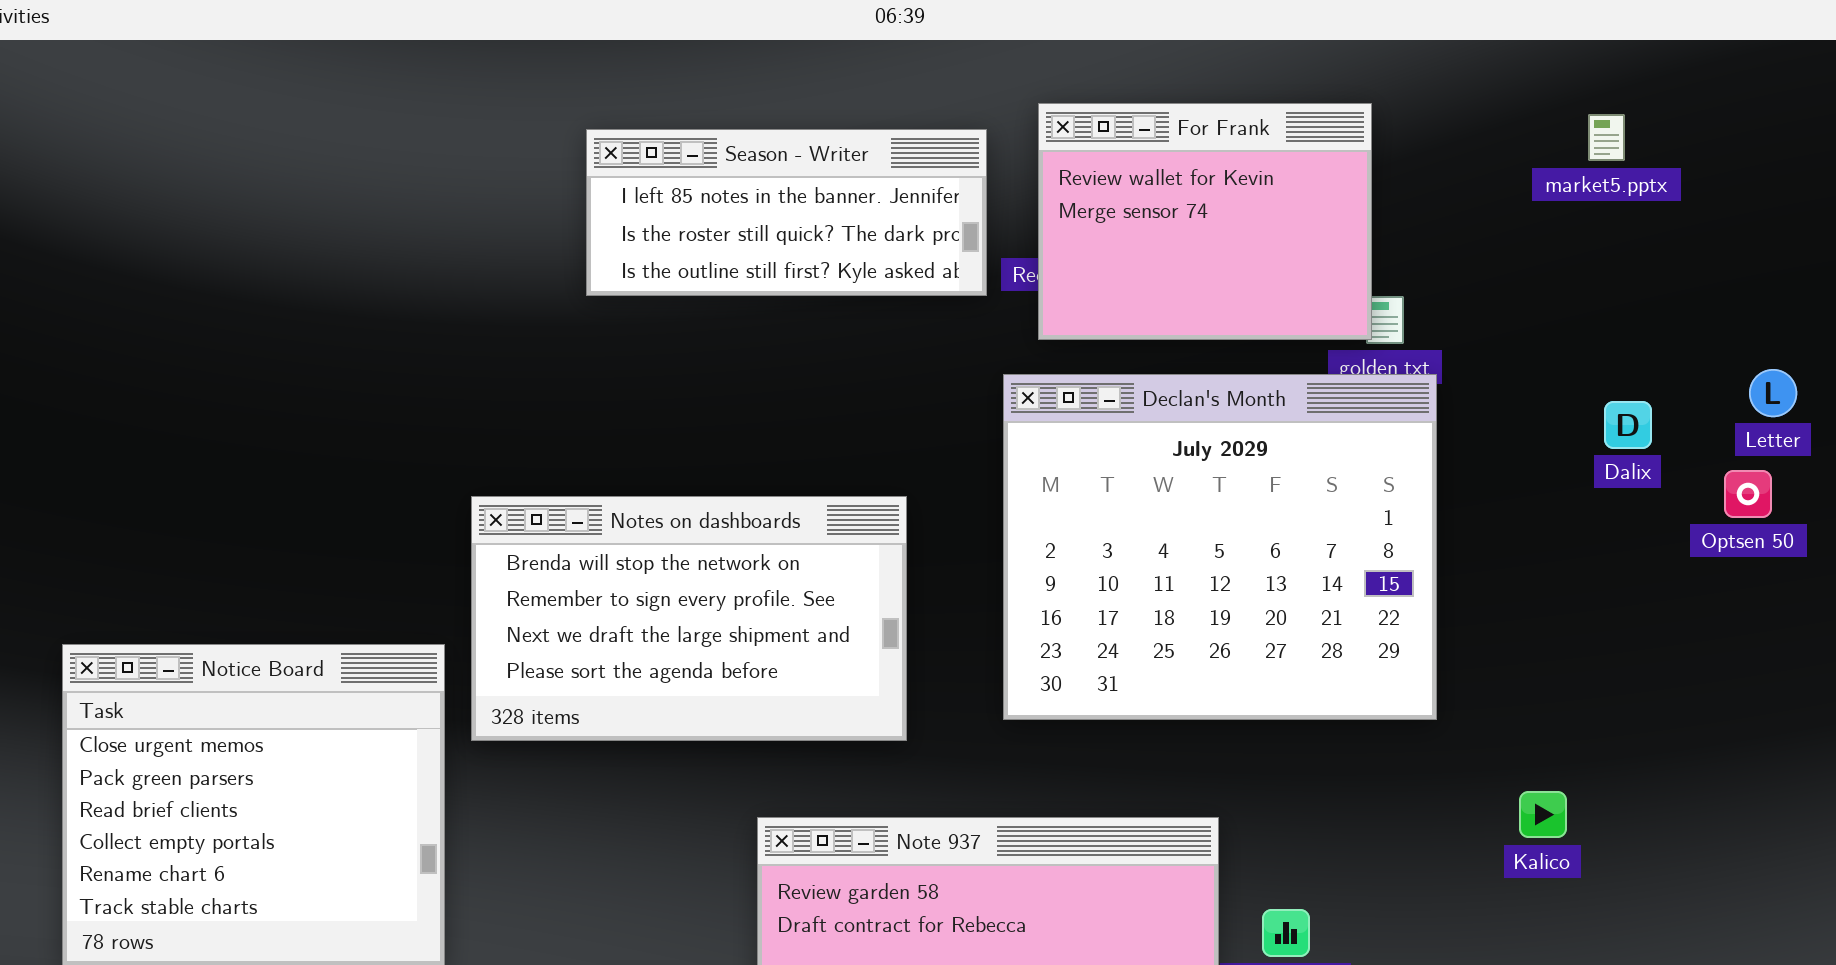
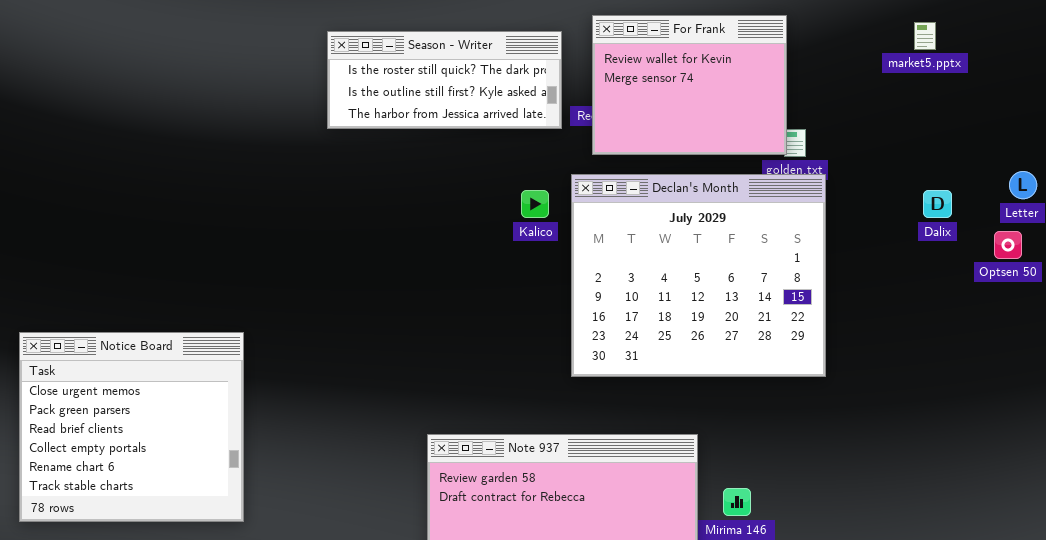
Season - Writer: [586,129,987,296] -> [327,31,562,129], scrolled down 1 row
Notes on dashboards: [471,496,907,741] -> none, closed
Kalico: [1519,791,1567,838] -> [521,190,549,218], moved

